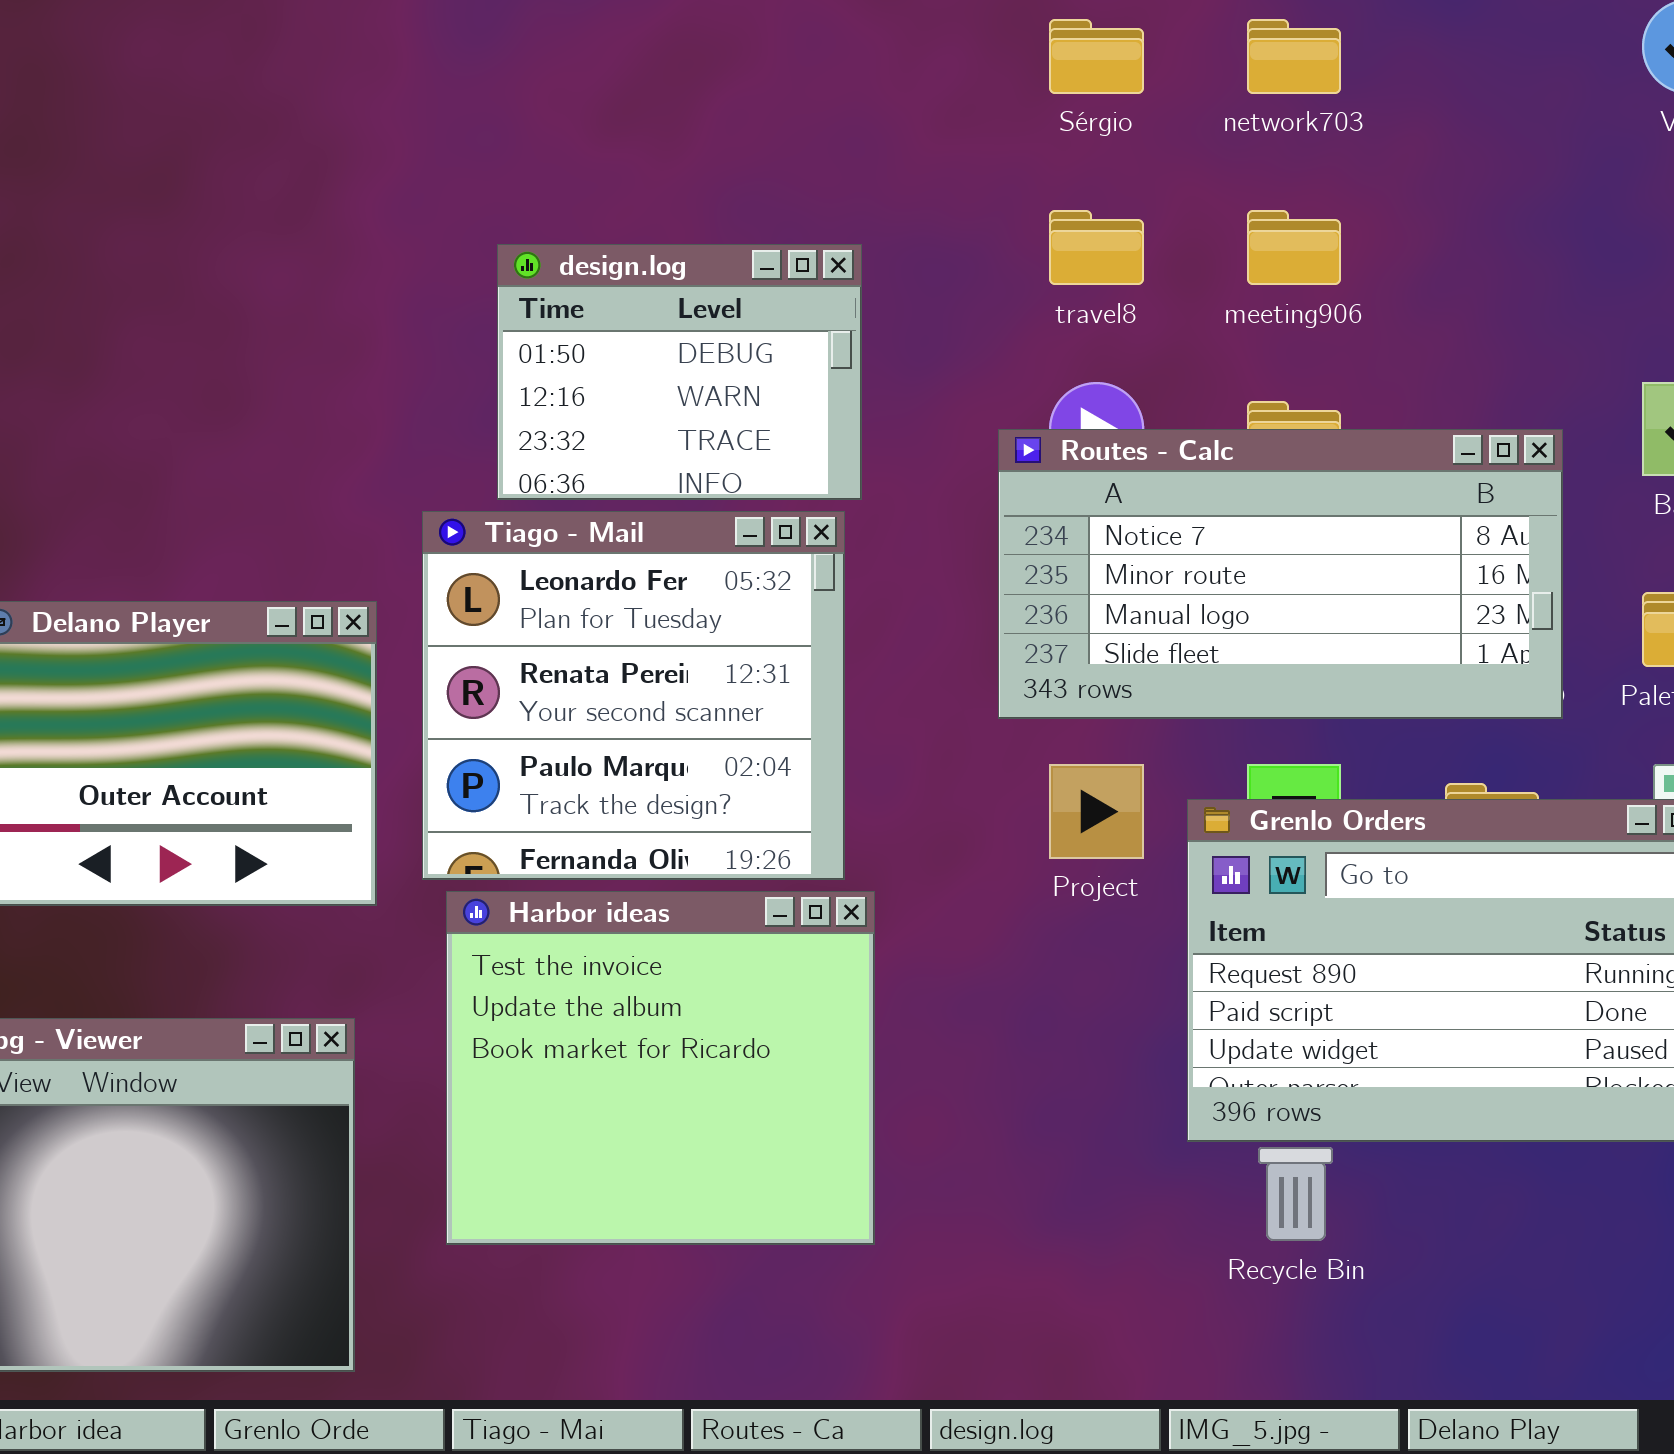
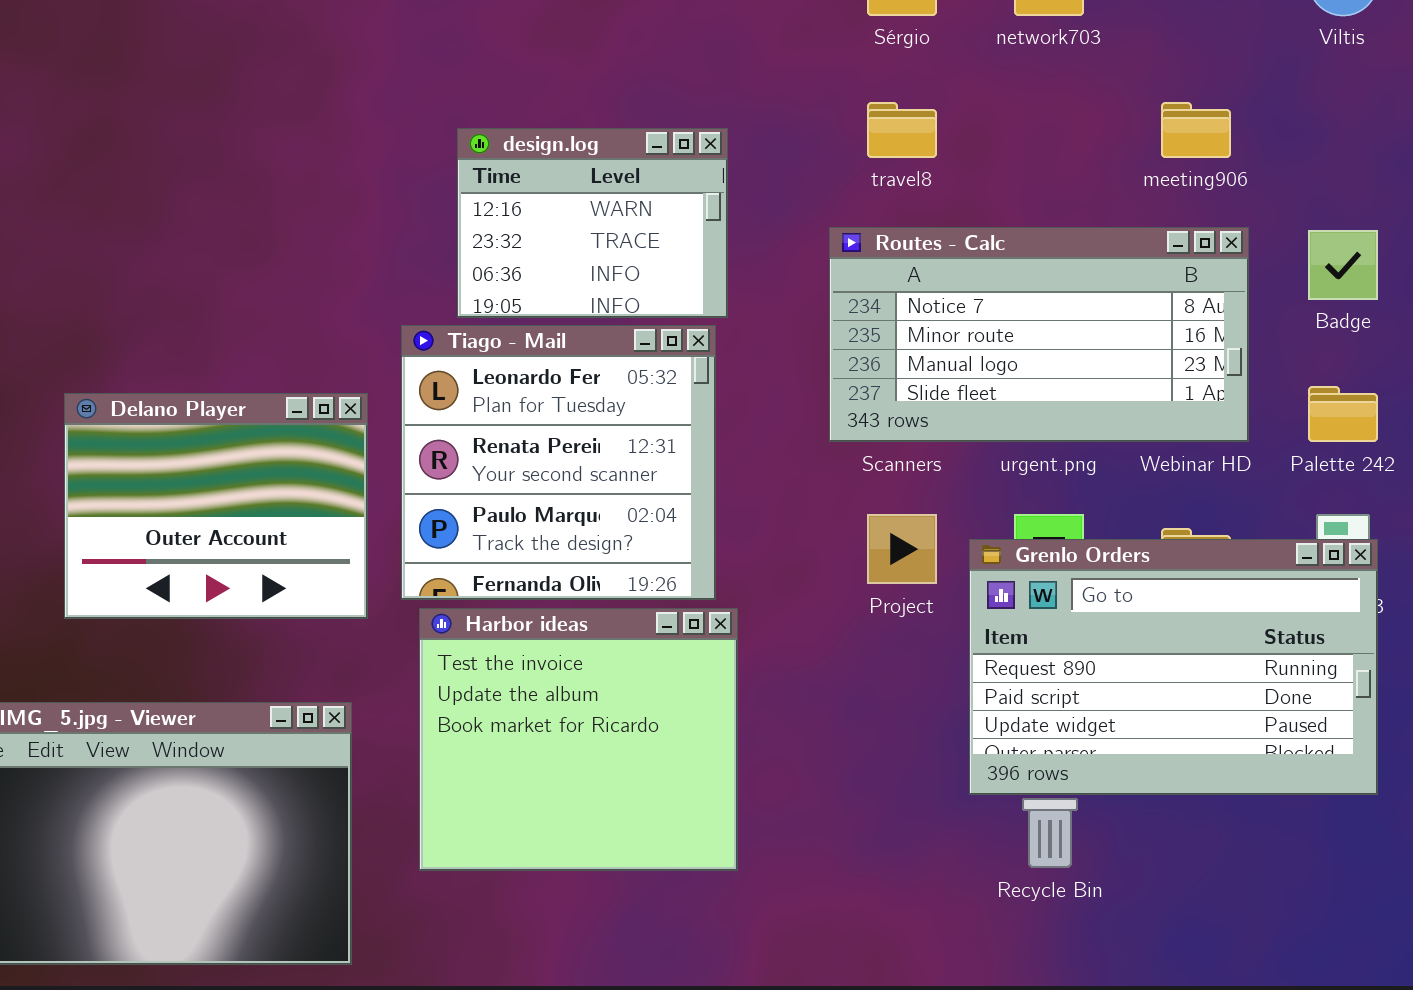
meeting906: [1247,210,1341,285] -> [1161,102,1231,158], moved
design.log: [497,244,862,500] -> [457,128,728,318], scrolled down 1 row
Routes - Calc: [998,429,1563,719] -> [829,227,1249,442], moved

